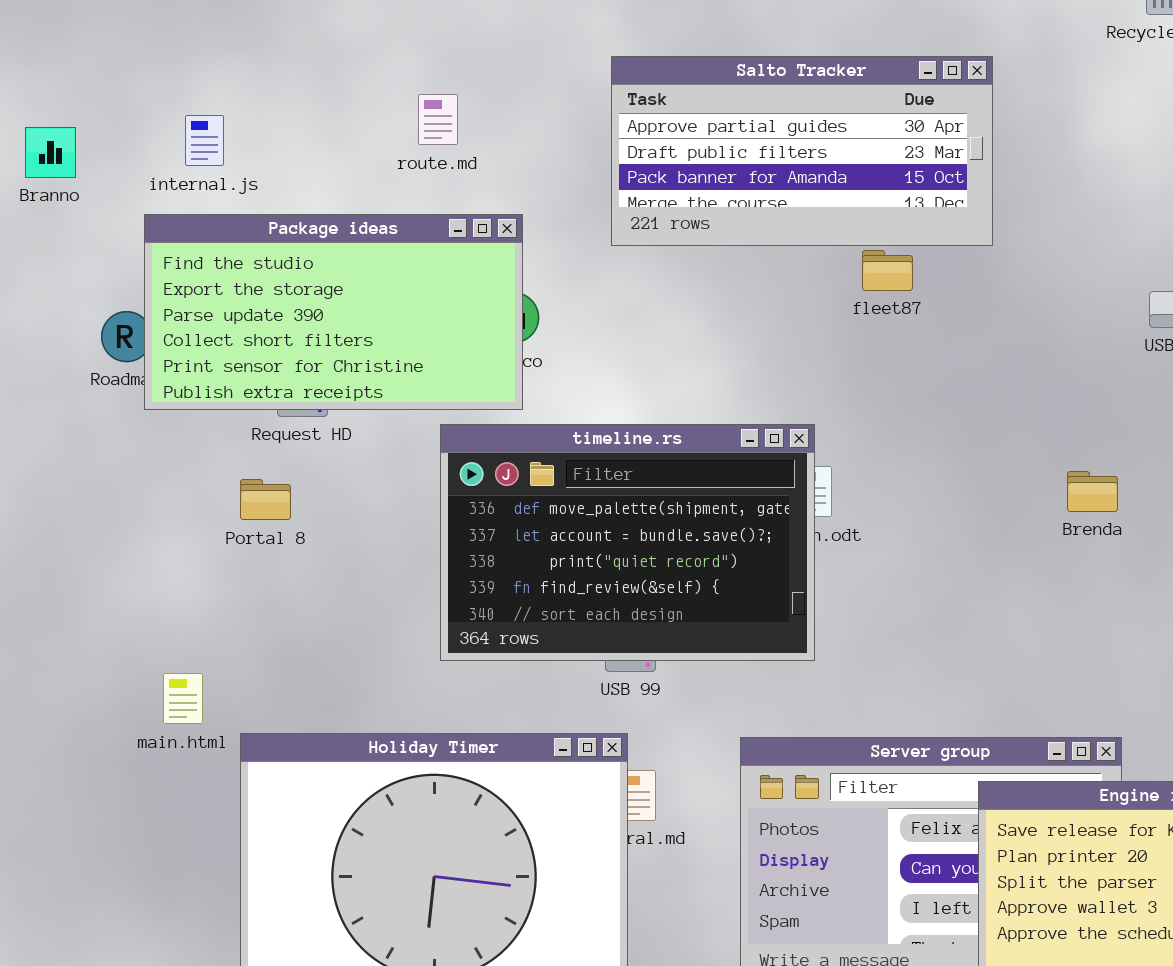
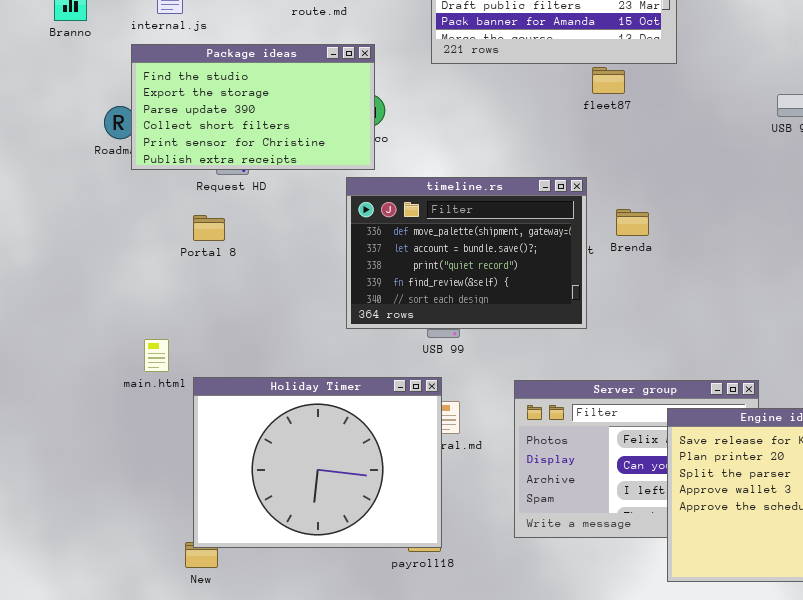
timeline.rs: [440,424,815,661] -> [346,177,587,329], moved
Brenda: [1067,471,1118,512] -> [616,209,649,236], moved

